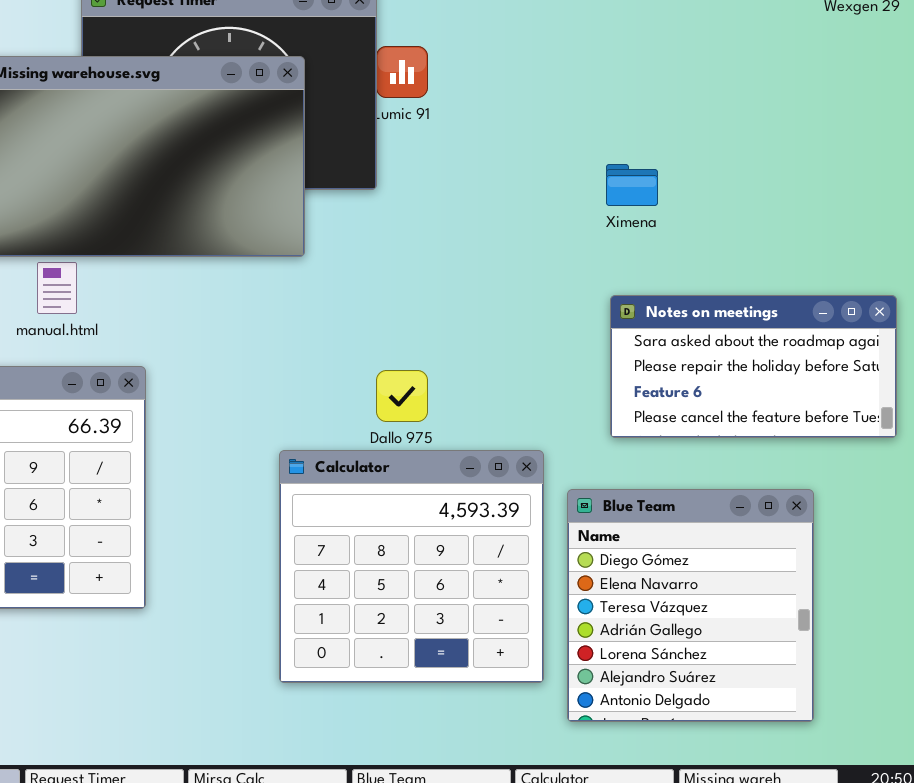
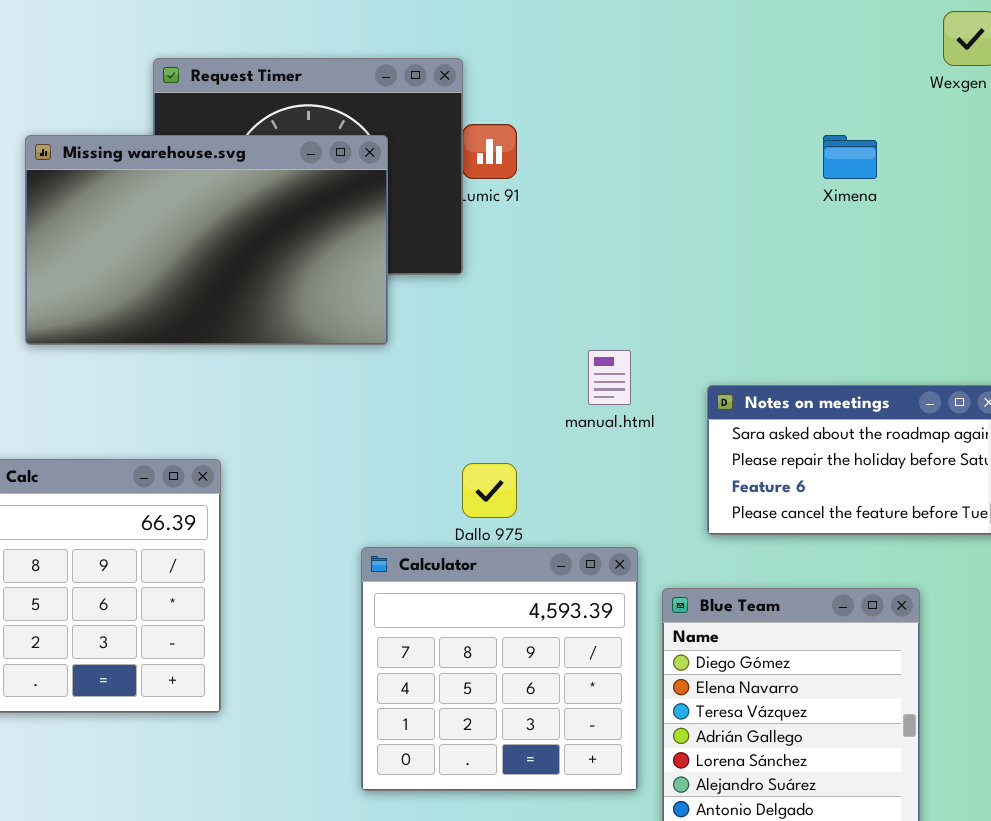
Ximena: [606,164,658,206] -> [823,135,877,179], moved
manual.html: [37,262,77,314] -> [588,350,631,405], moved

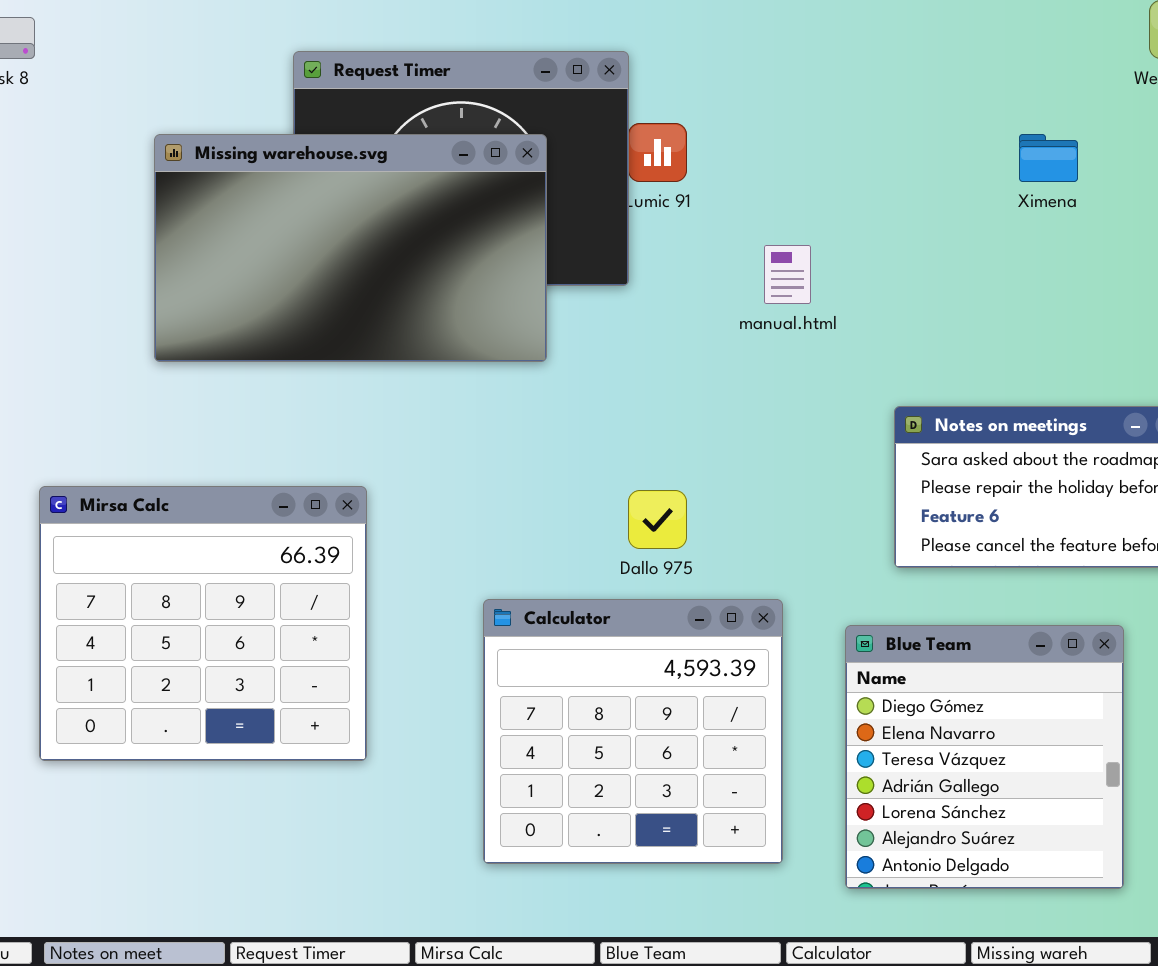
manual.html: [588,350,631,405] -> [764,245,811,304], moved
Calculator: [361,547,638,791] -> [483,599,783,864], moved

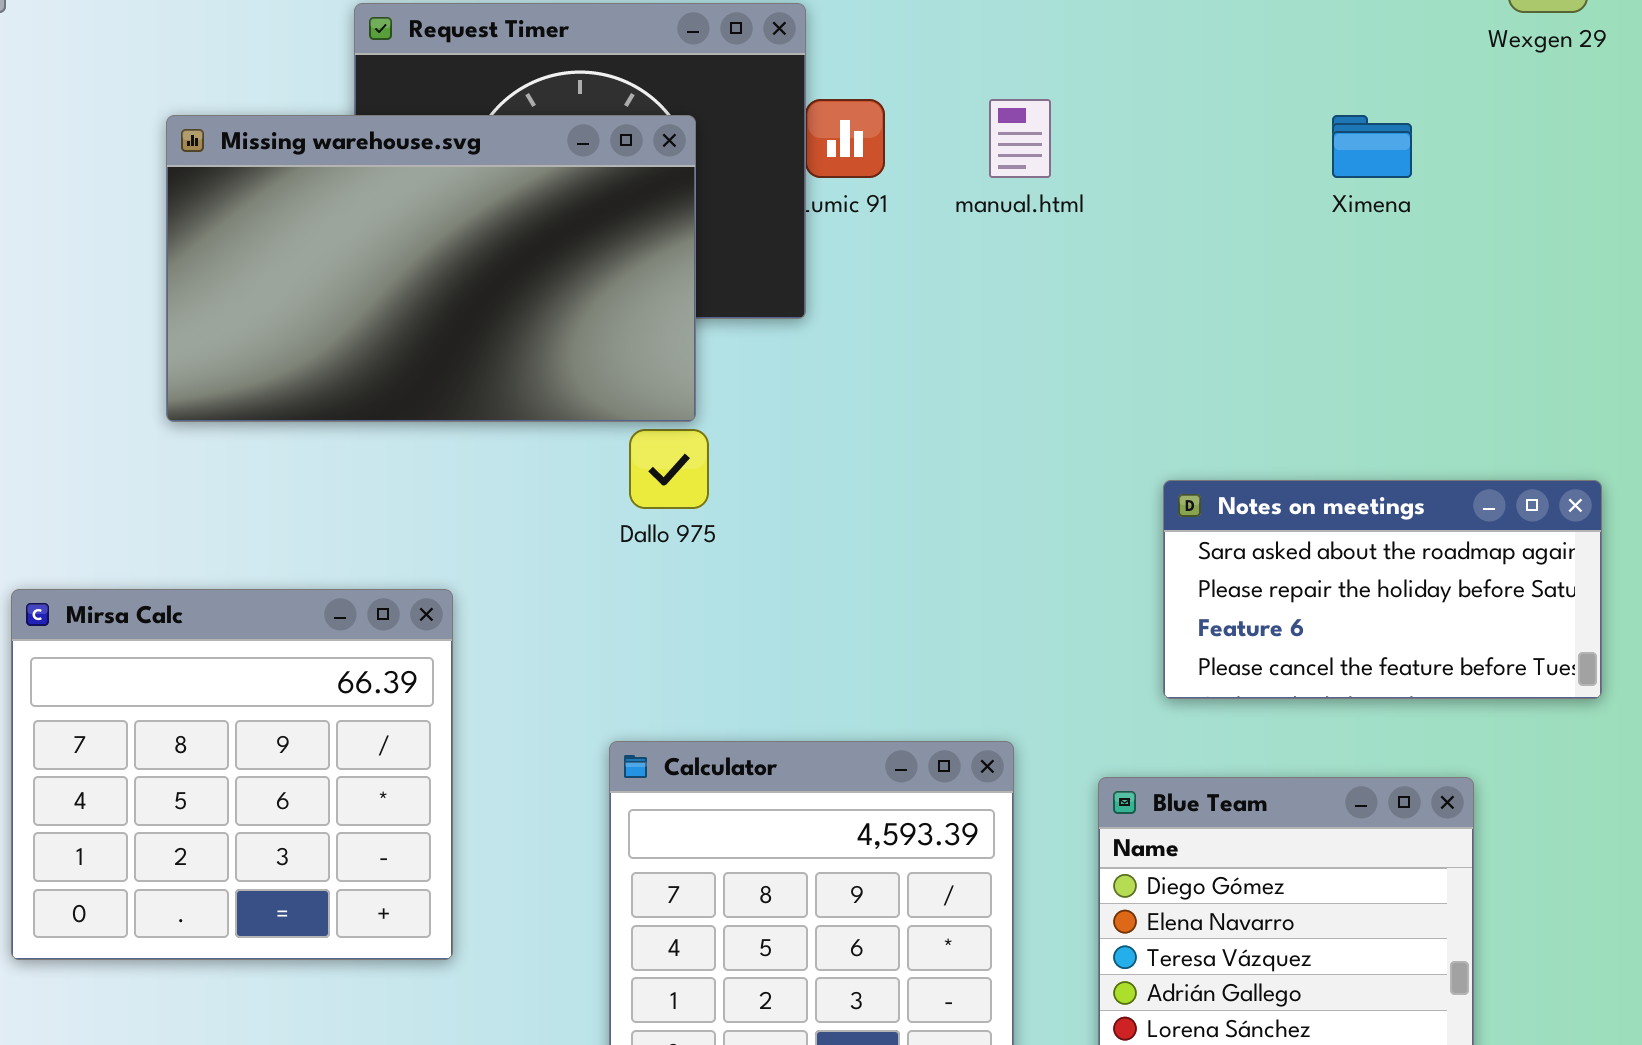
manual.html: [764,245,811,304] -> [989,99,1051,178], moved
Dallo 975: [628,490,687,549] -> [629,429,709,509], moved

